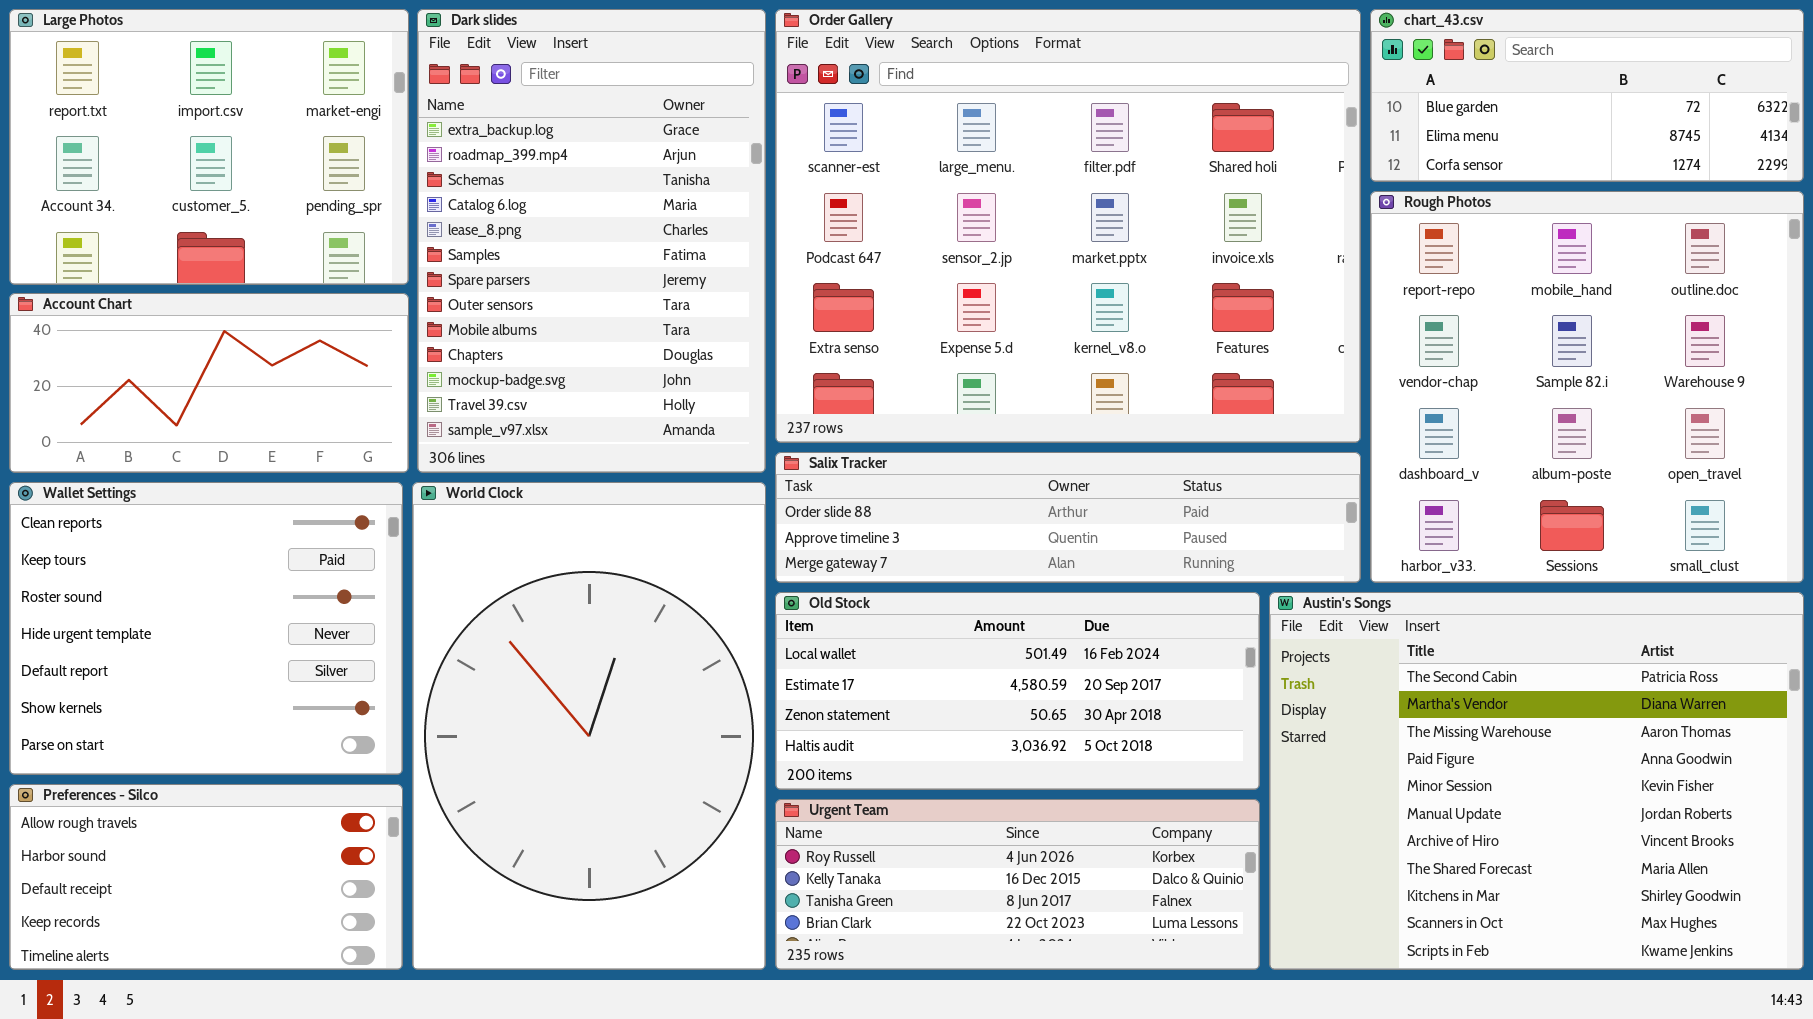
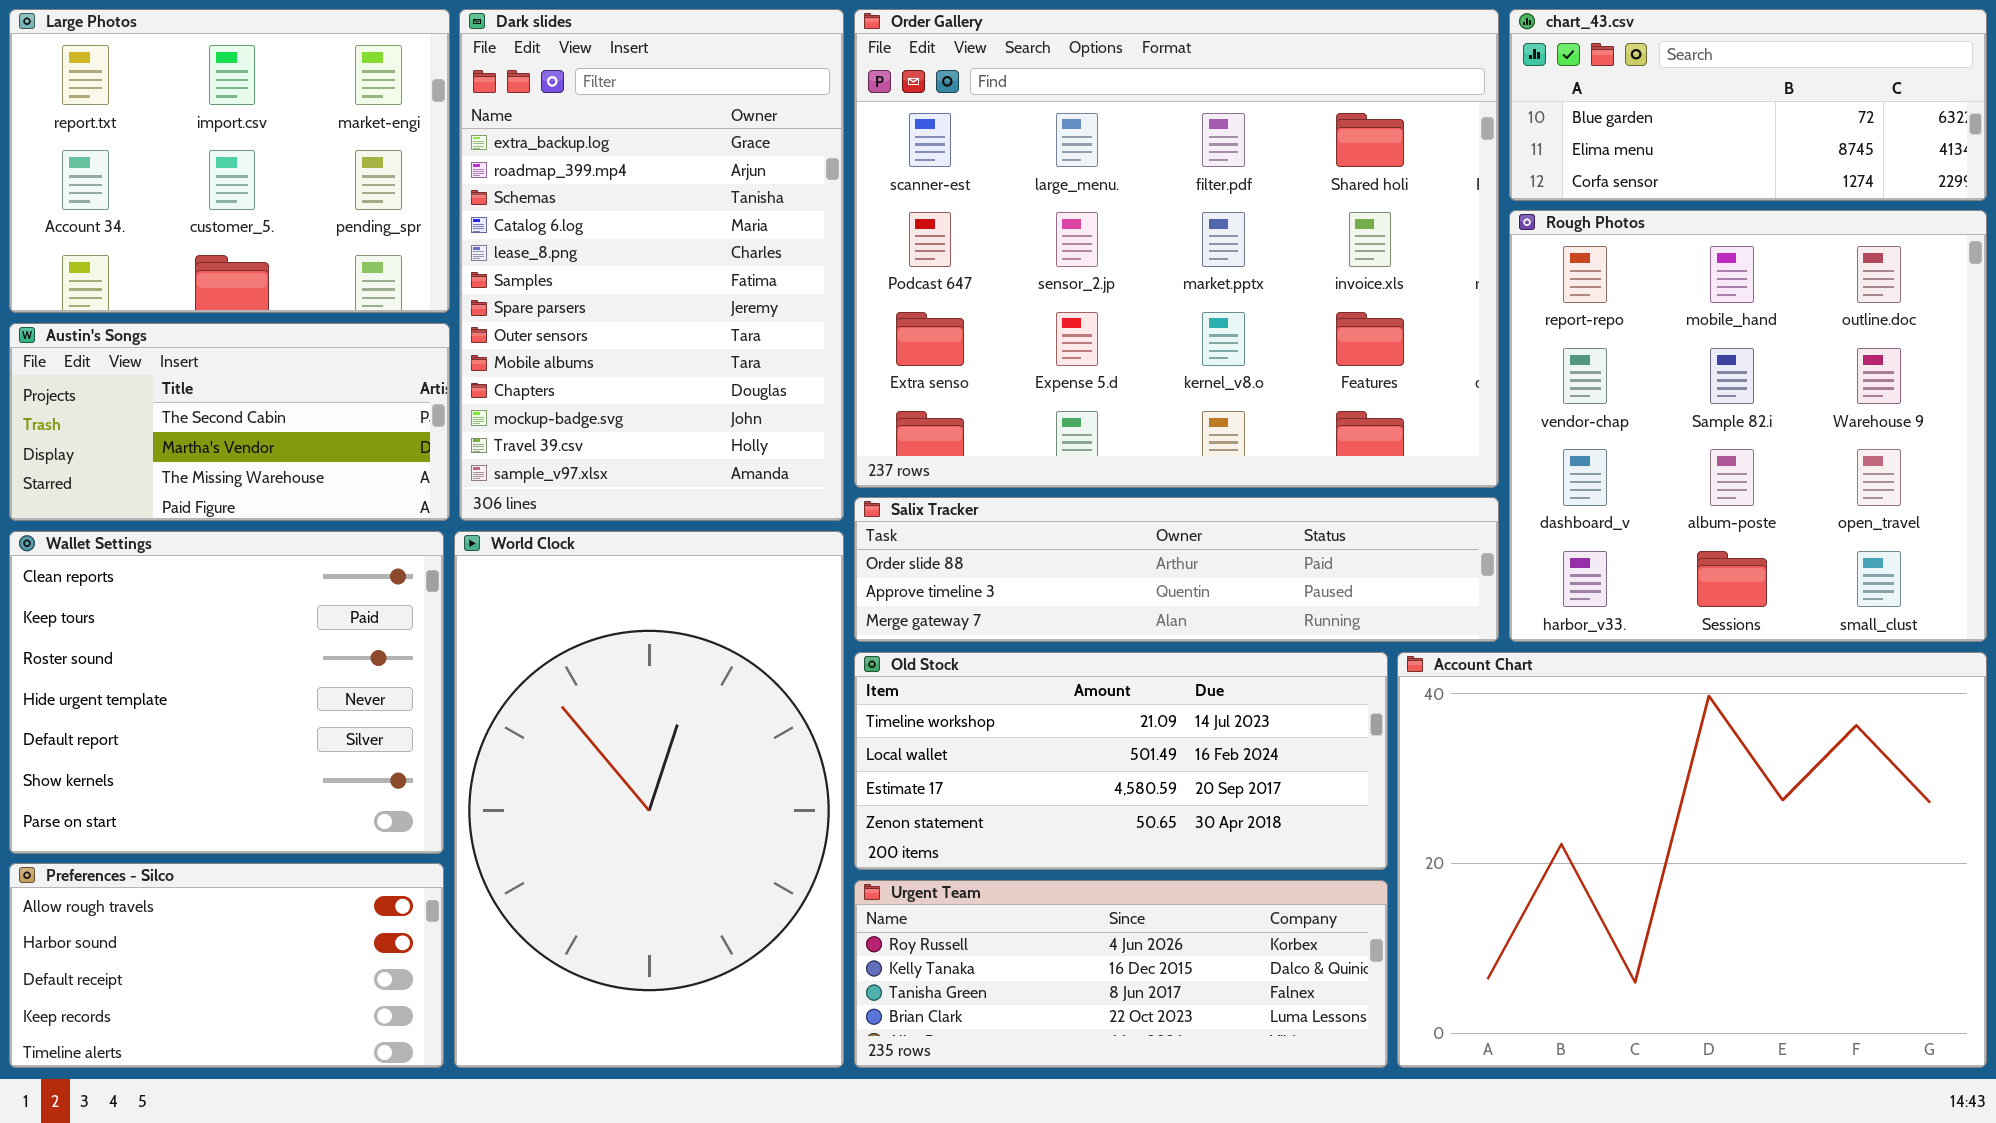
Account Chart: [9,293,409,473] -> [1397,652,1987,1068], moved, resized
Old Stock: [775,592,1260,790] -> [854,652,1388,870], scrolled up 1 row
Austin's Songs: [1269,592,1804,970] -> [9,323,450,521], moved, resized

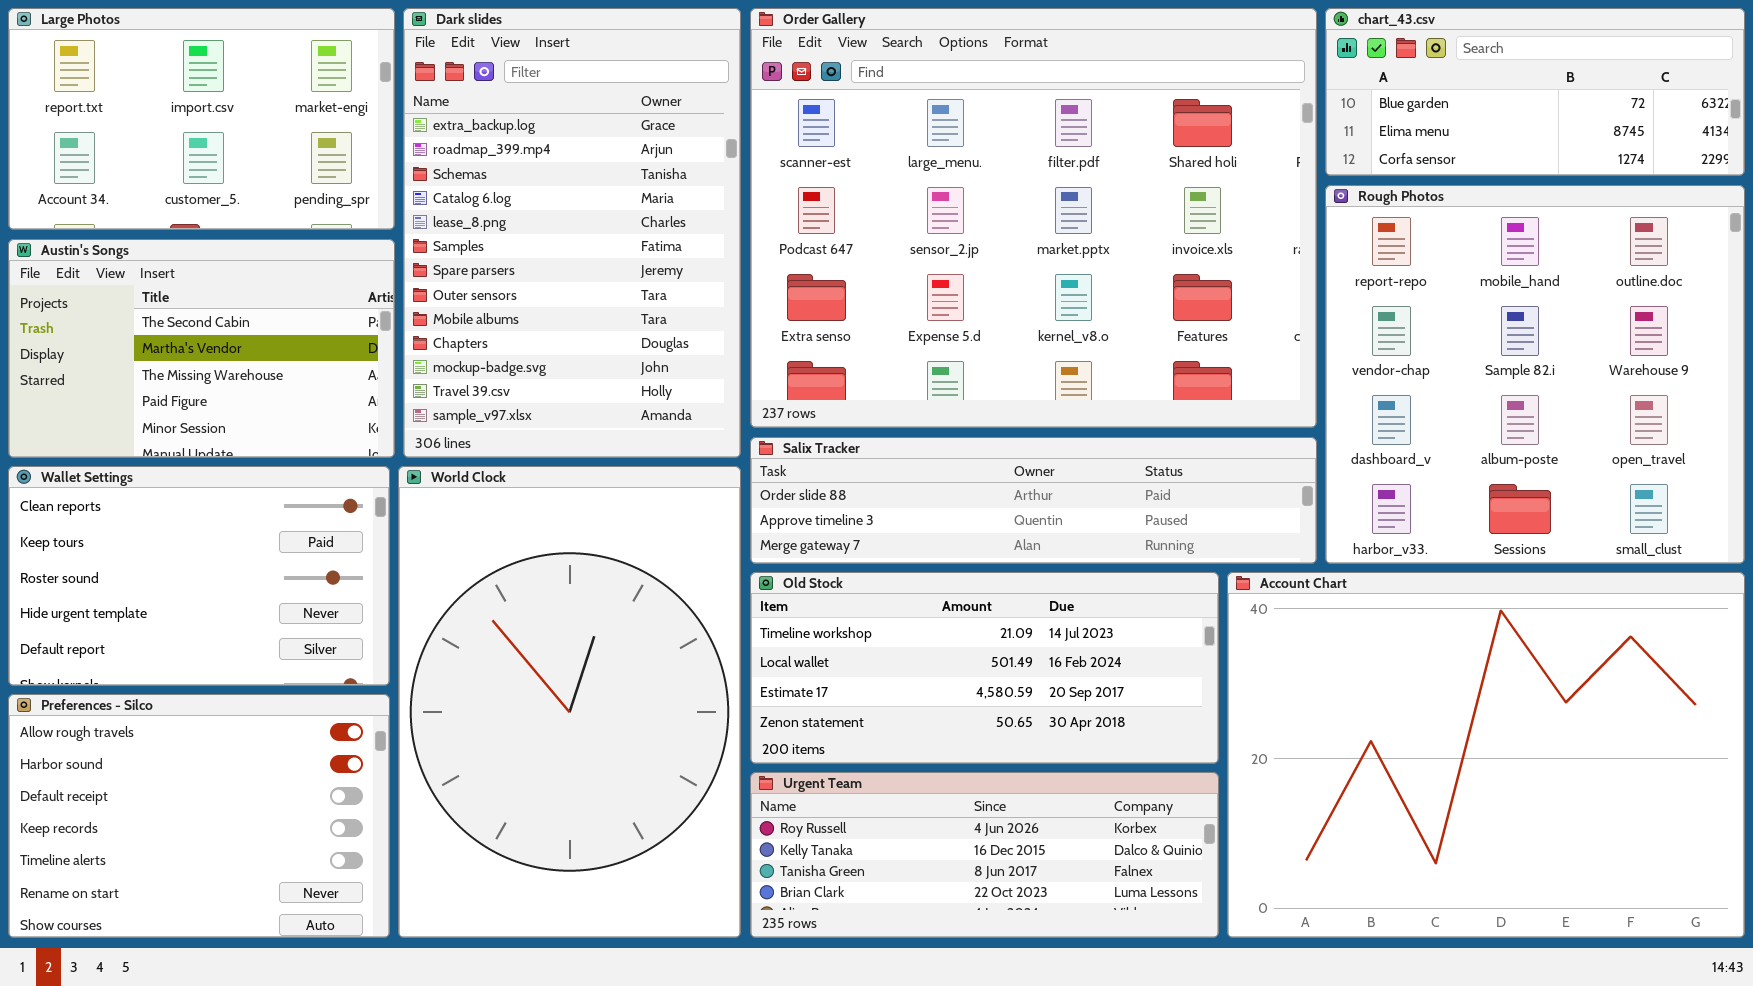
Large Photos: [9,9,450,313] -> [8,8,395,230], resized
Austin's Songs: [9,323,450,521] -> [8,239,395,458], resized
Wallet Settings: [9,531,444,854] -> [8,466,390,686], resized
Preferences - Silco: [9,863,444,1068] -> [8,694,390,938], resized

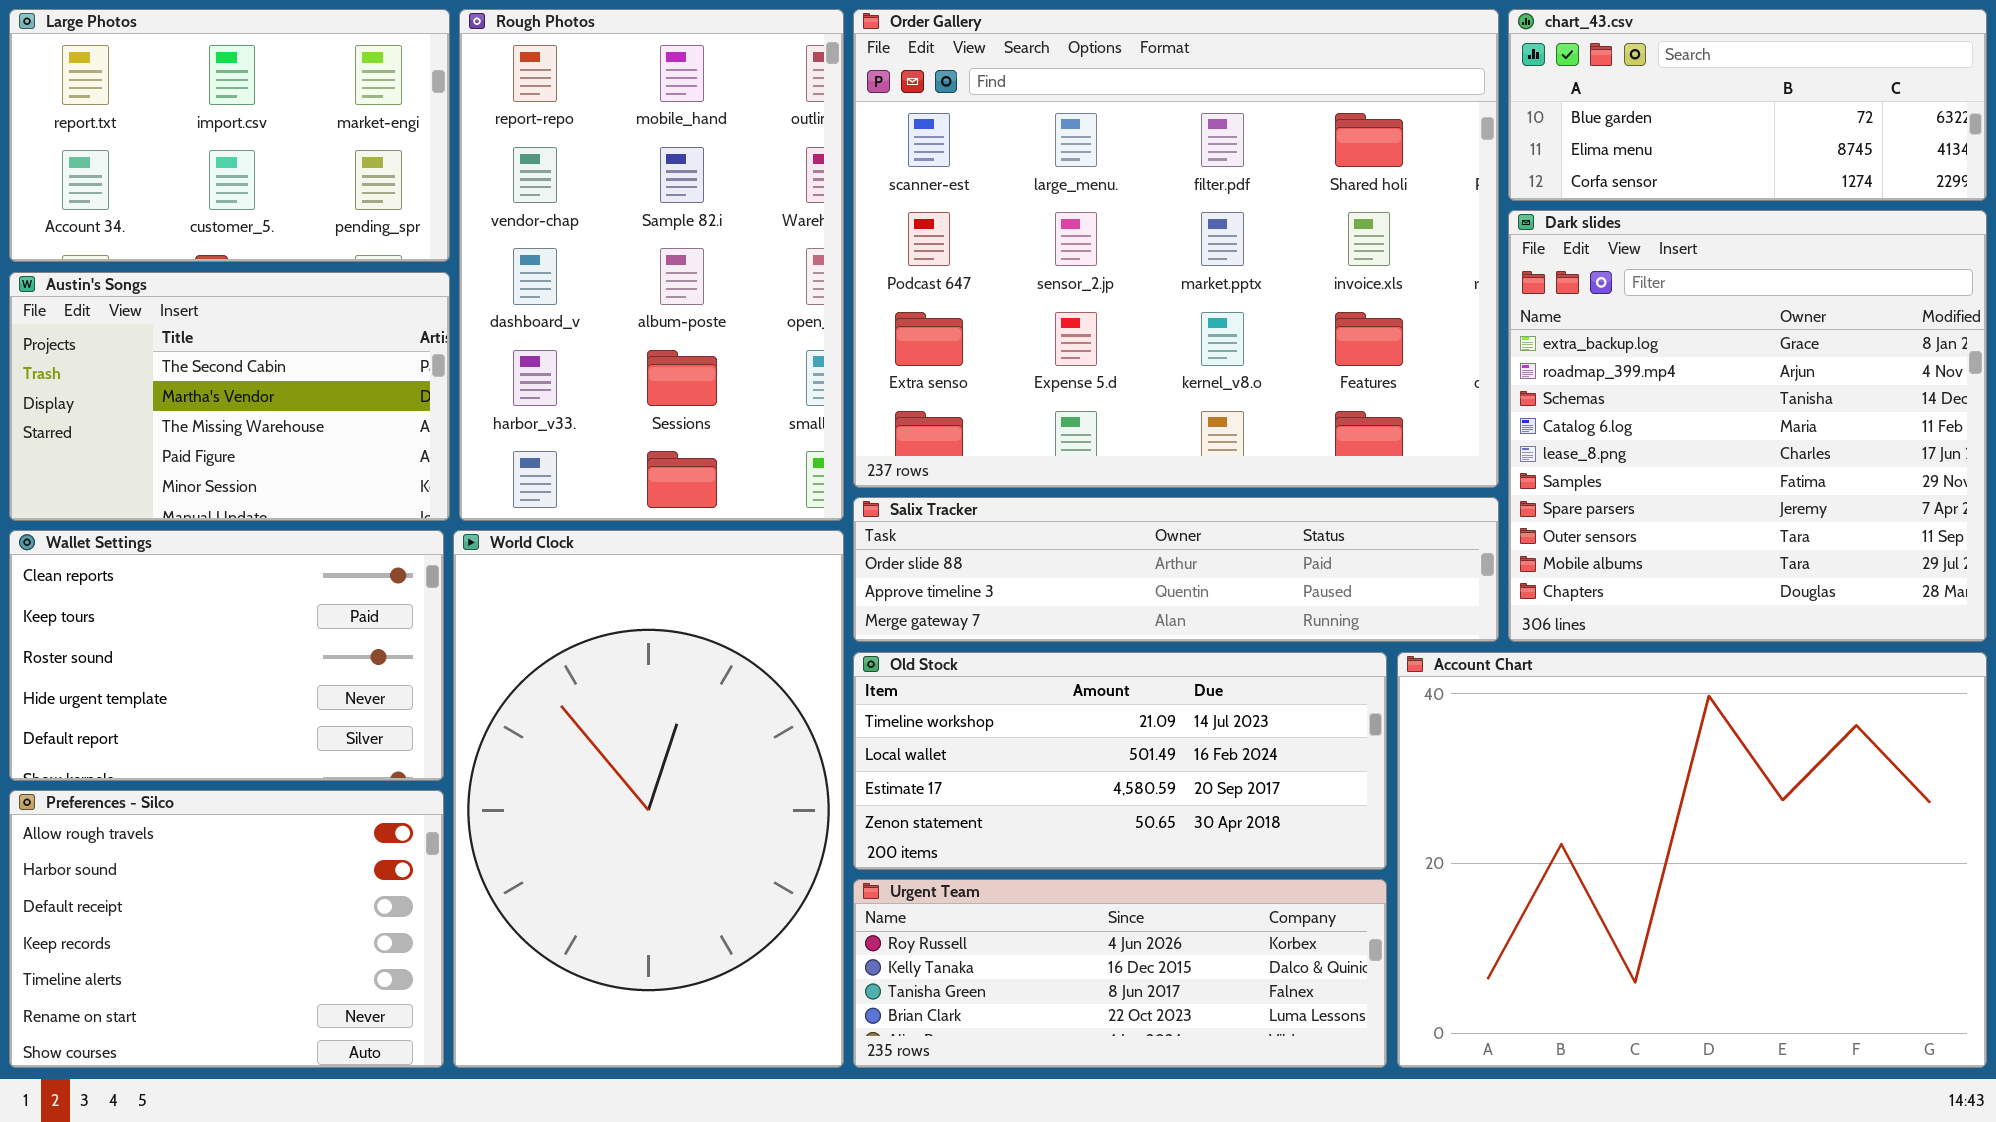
Dark slides: [403,8,741,458] -> [1508,210,1987,642], moved, resized
Rough Photos: [1325,185,1745,564] -> [459,9,844,521], moved, resized

